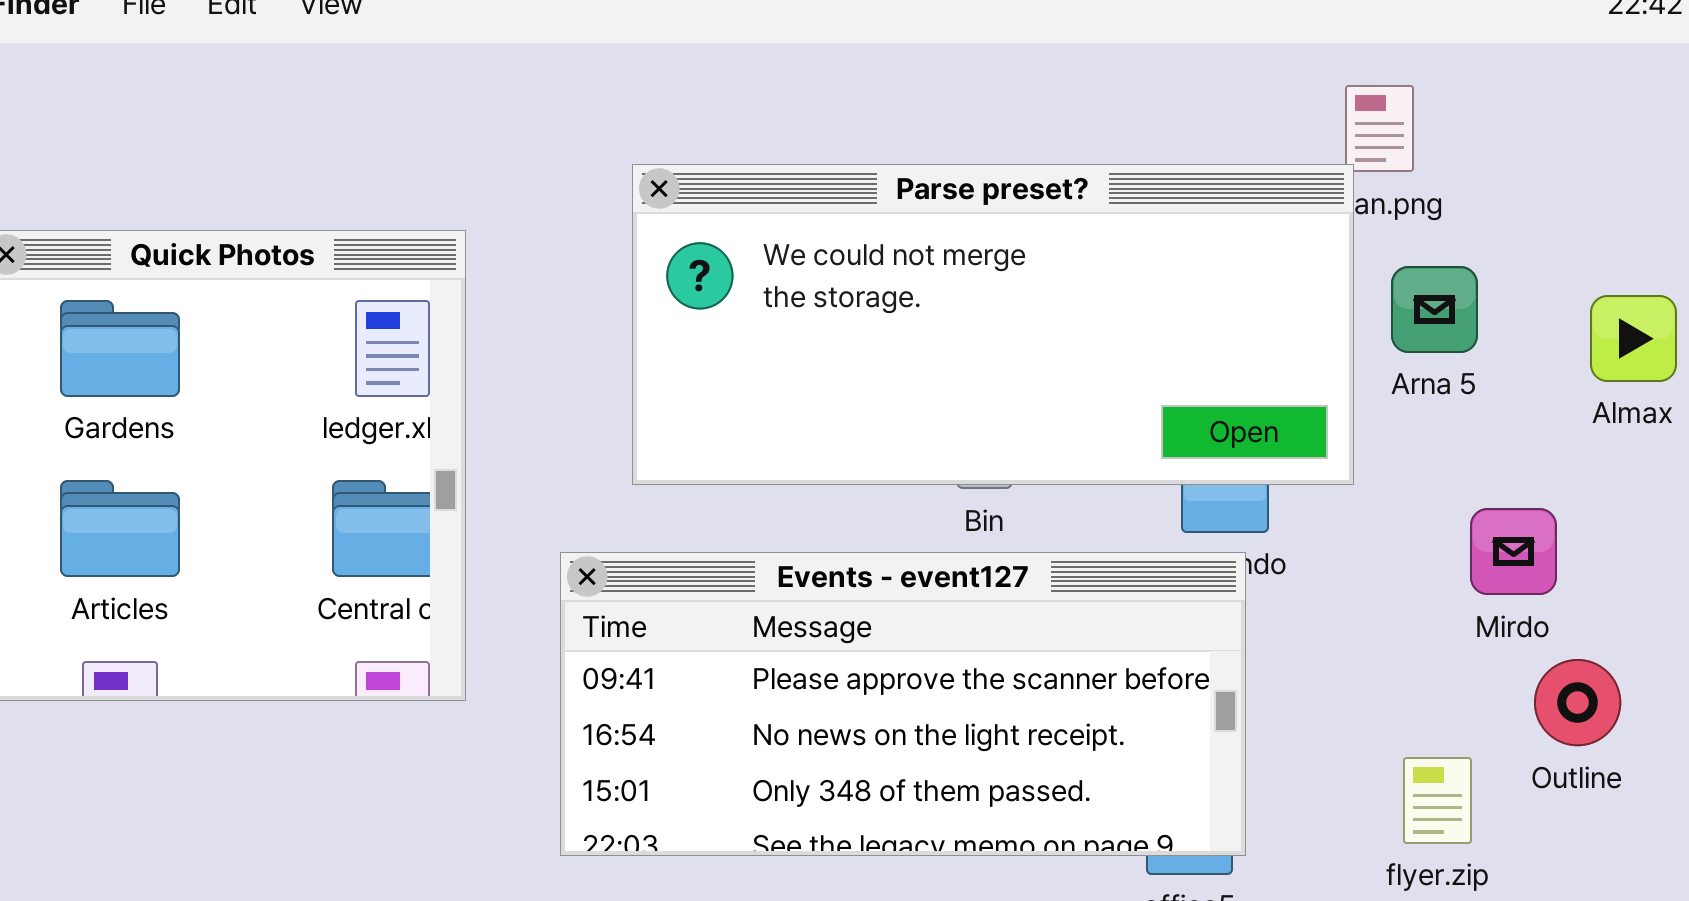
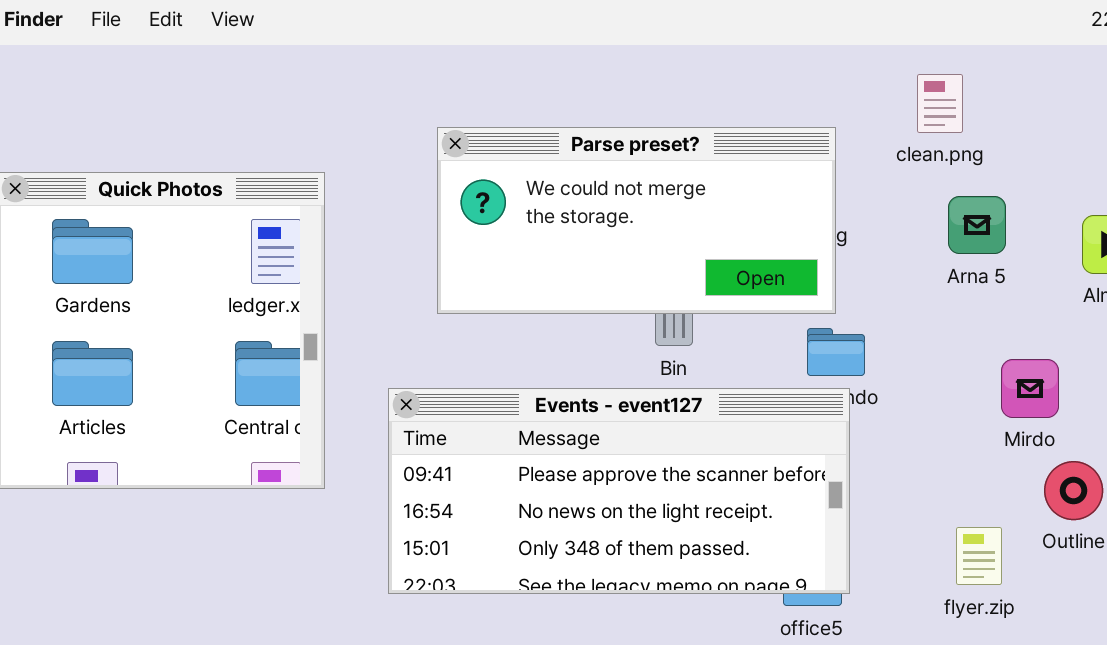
Parse preset?: [632,164,1354,485] -> [437,127,836,314], resized

